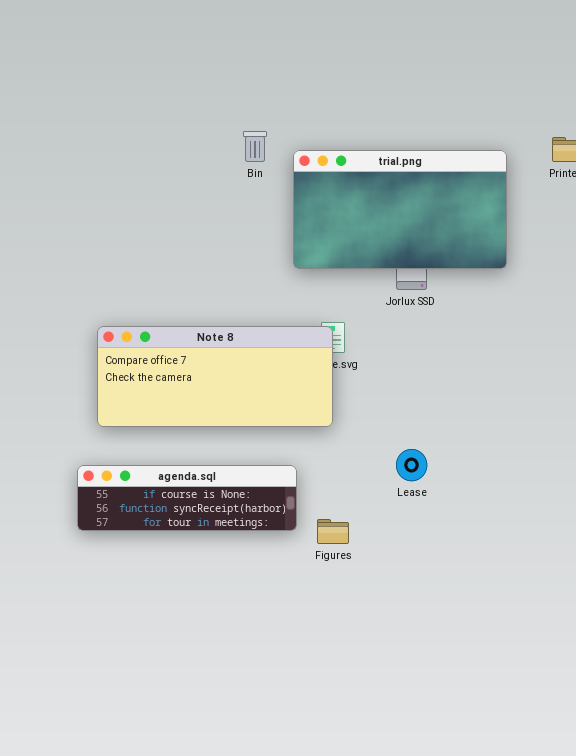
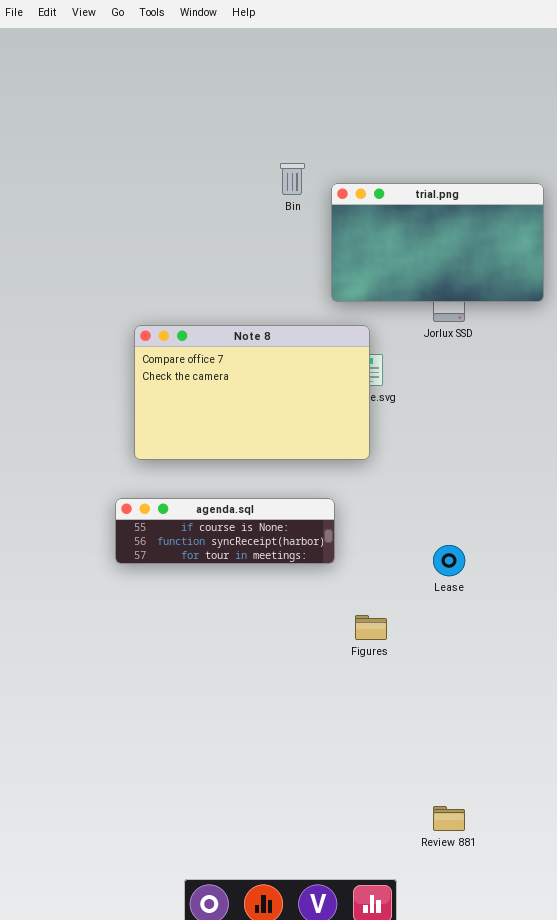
Note 8: [97,326,333,427] -> [134,325,370,460], resized
Lease: [396,449,427,481] -> [433,545,465,576], moved
Figures: [317,519,349,544] -> [355,615,387,640], moved

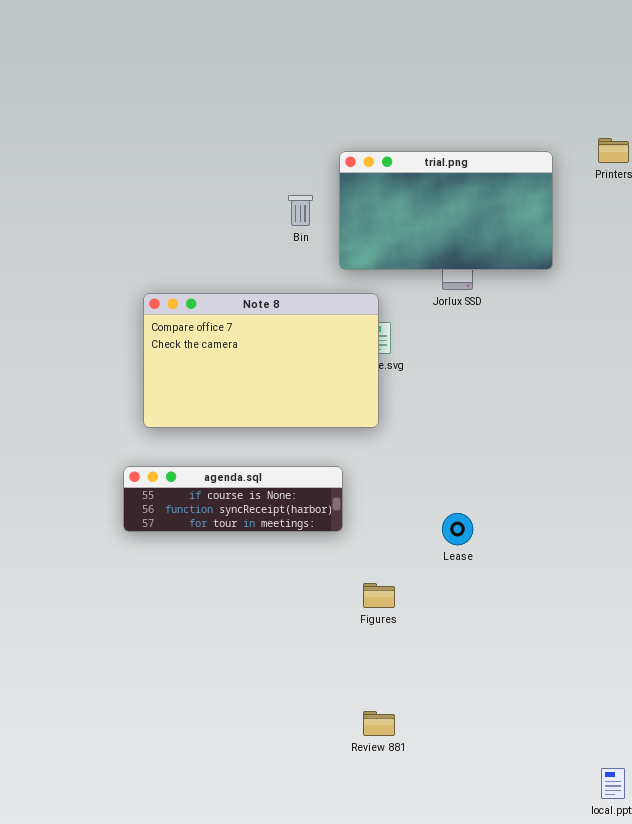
Bin: [280,163,305,195] -> [288,195,313,226], moved
Review 881: [433,806,465,831] -> [363,711,395,736], moved

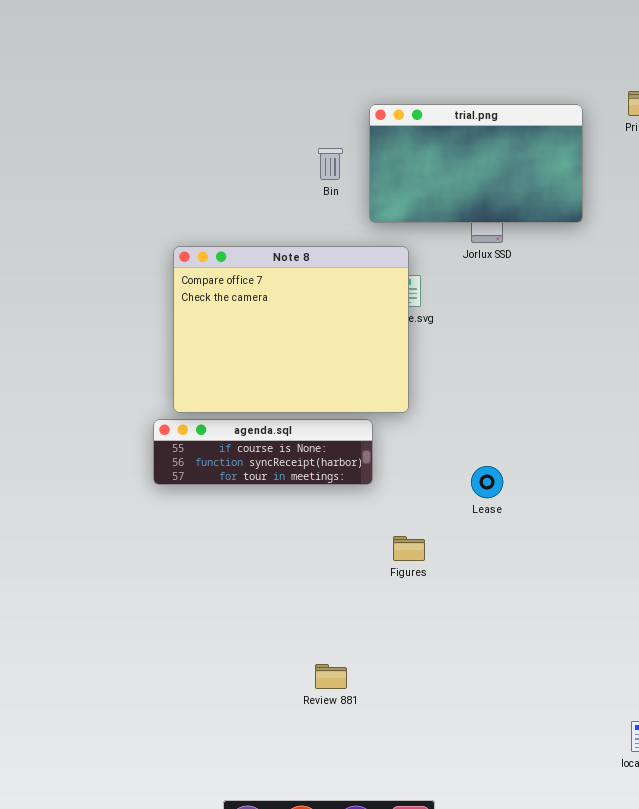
Note 8: [143,293,379,428] -> [173,246,409,413], resized
Review 881: [363,711,395,736] -> [315,664,347,689], moved

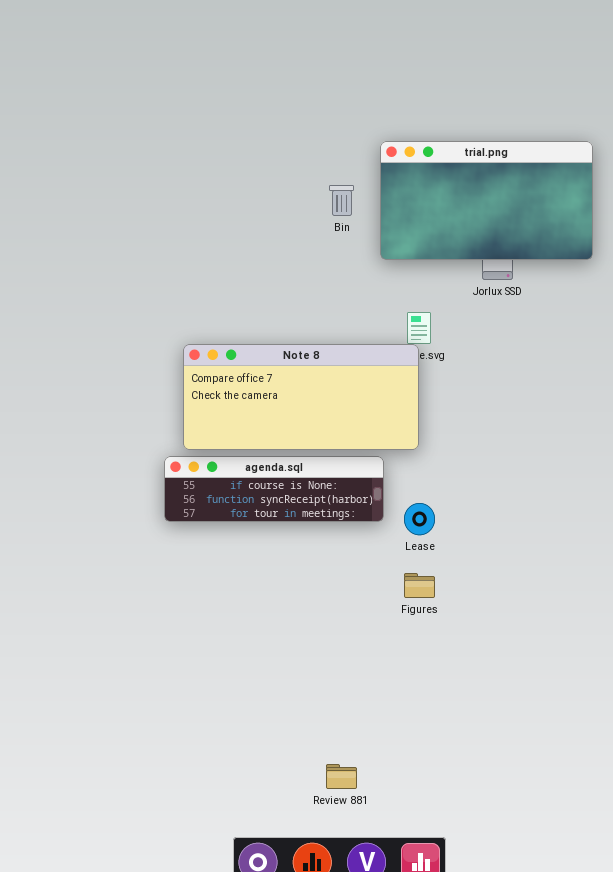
Note 8: [173,246,409,413] -> [183,344,419,450], resized
Lease: [471,466,503,498] -> [404,503,435,535], moved
Review 881: [315,664,347,689] -> [326,764,357,789], moved

